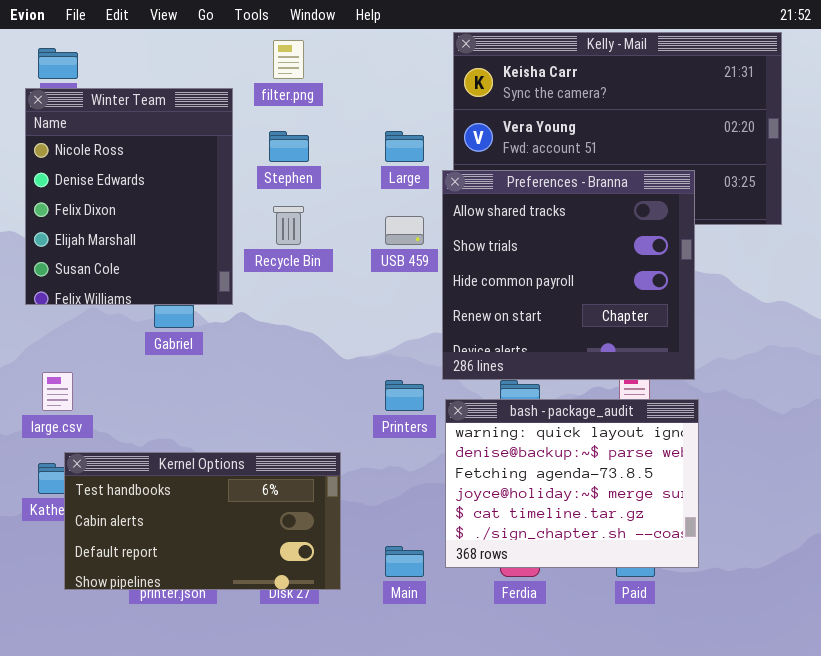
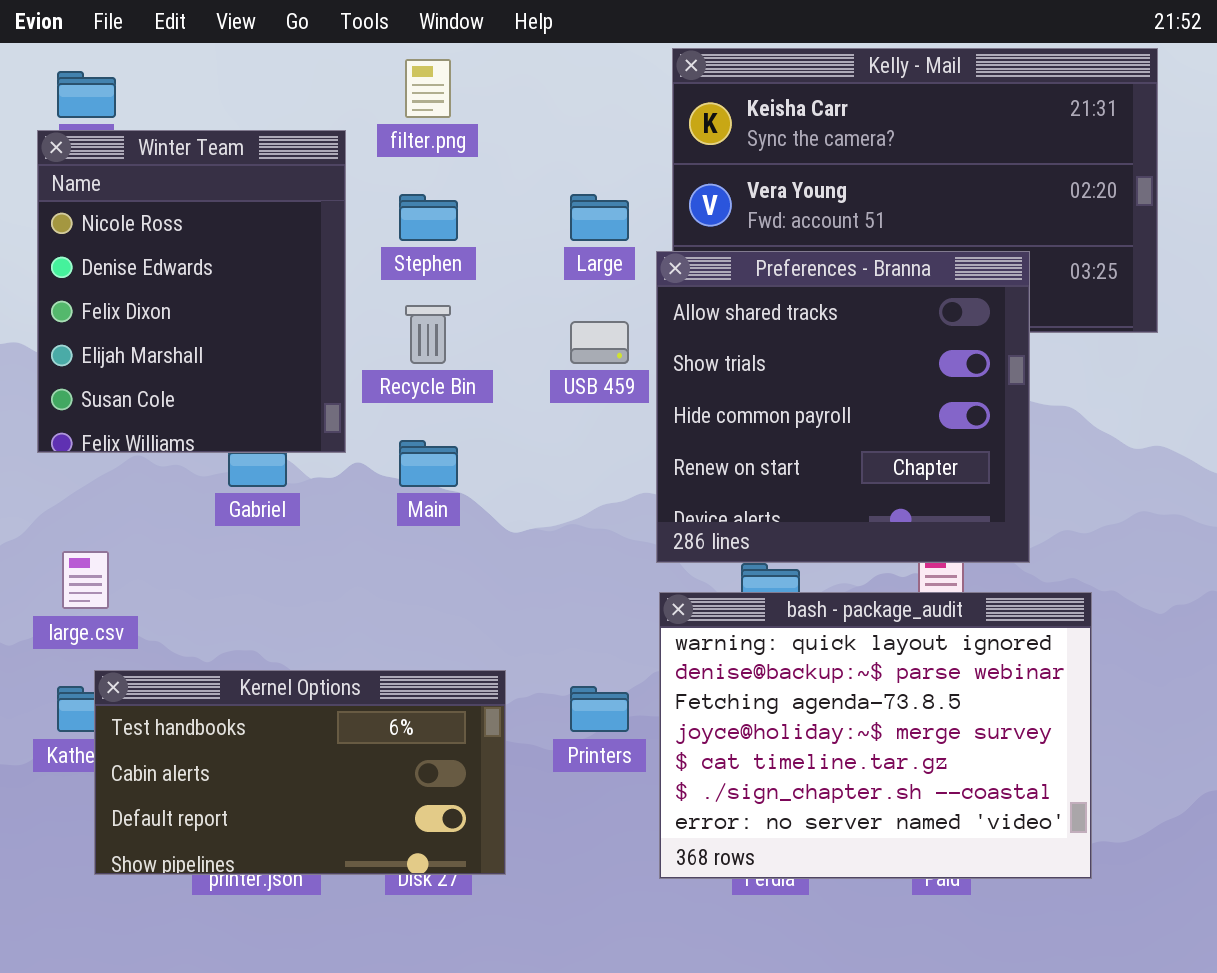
Printers: [385,380,424,411] -> [570,686,629,732], moved
bash - package_audit: [445,399,699,568] -> [659,592,1092,879], resized
Main: [385,546,424,577] -> [399,440,458,487], moved

